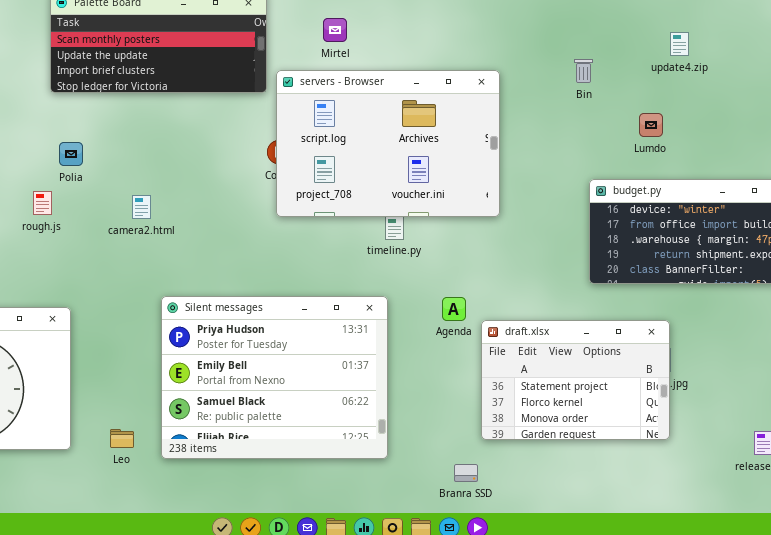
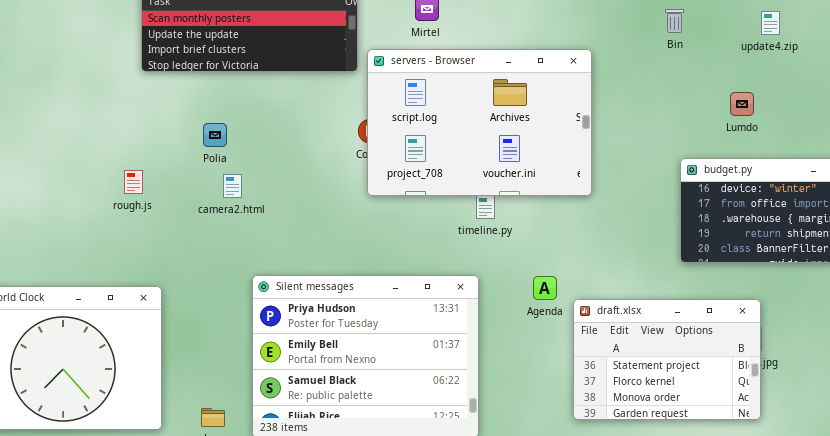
Bin: [574,59,593,83] -> [665,9,684,33], moved
Polia: [59,142,83,166] -> [203,123,227,147], moved

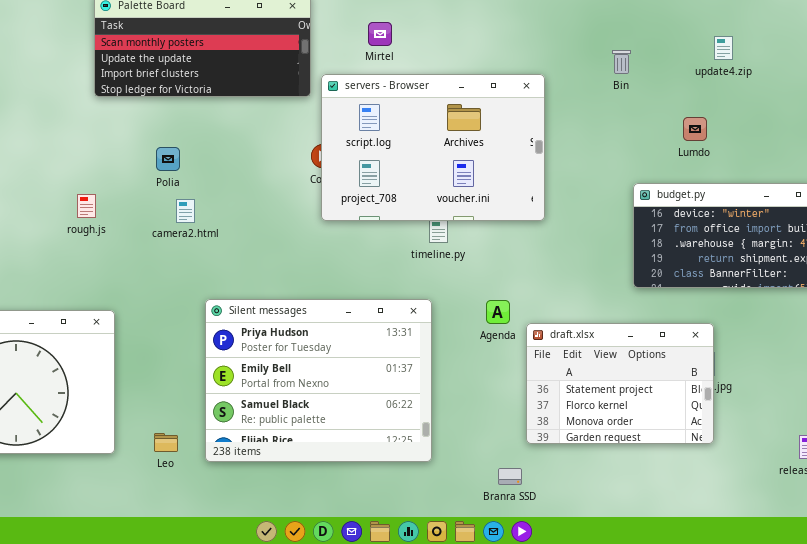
Bin: [665,9,684,33] -> [612,50,631,74], moved

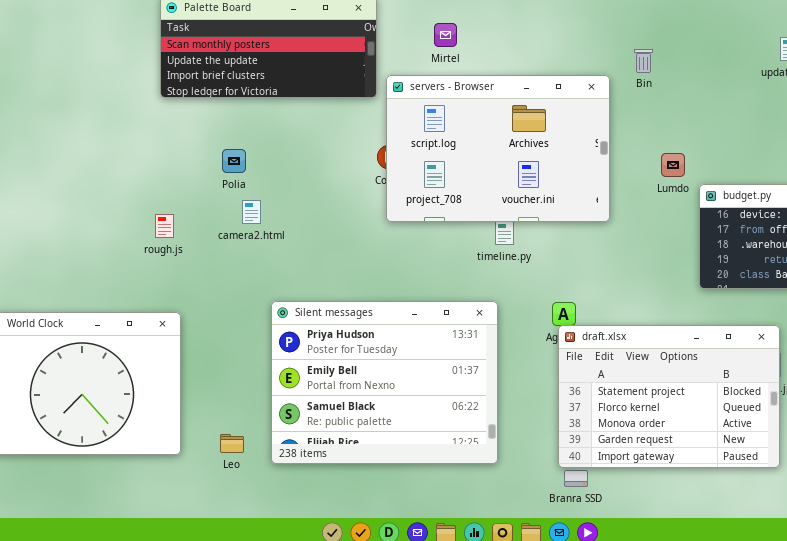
Bin: [612,50,631,74] -> [634,49,653,73], moved
Lumdo: [683,117,707,141] -> [661,153,685,177], moved
rough.js: [77,194,96,218] -> [155,214,174,238], moved
draft.xlsx: [526,323,714,444] -> [558,325,780,468], resized

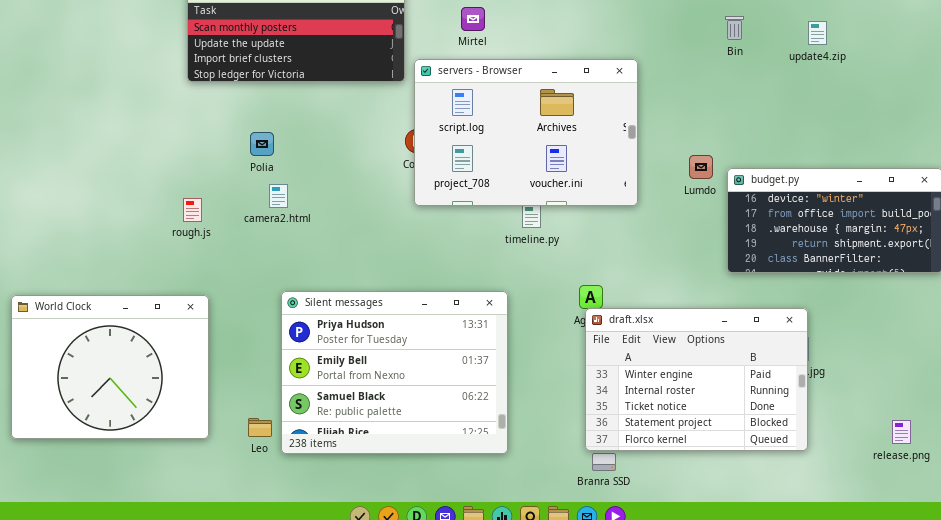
Bin: [634,49,653,73] -> [725,16,744,40], moved
Lumdo: [661,153,685,177] -> [689,155,713,179], moved
Silent messages: [271,301,498,464] -> [281,291,508,454], moved
draft.xlsx: [558,325,780,468] -> [585,308,808,451], scrolled up 3 rows

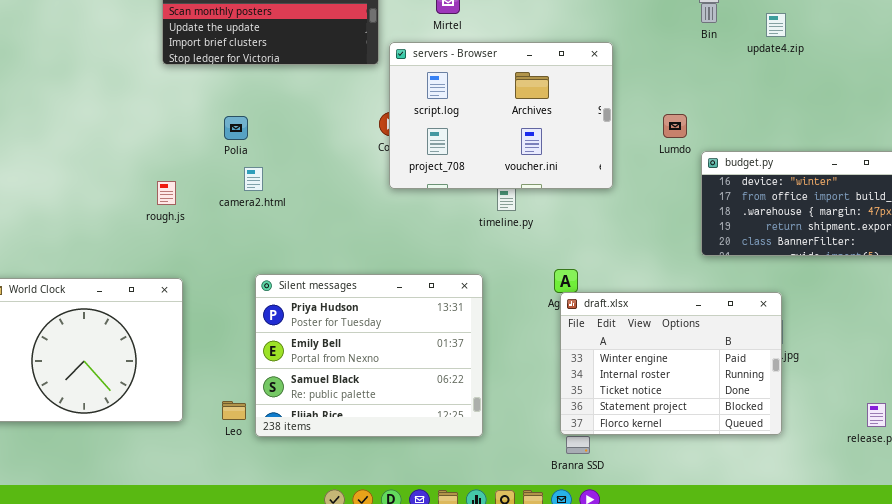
update4.zip: [808,21,827,45] -> [766,13,786,37], moved
Lumdo: [689,155,713,179] -> [663,114,687,138], moved

